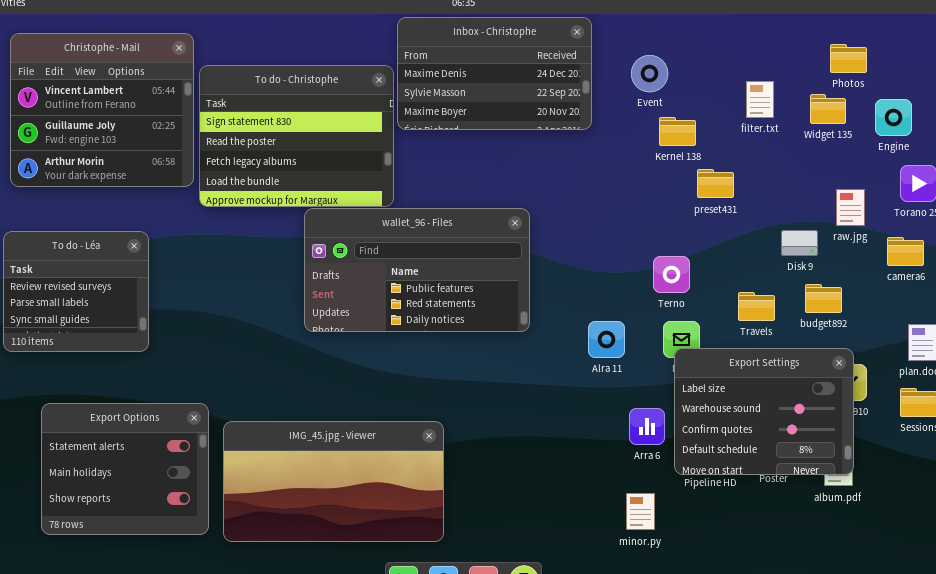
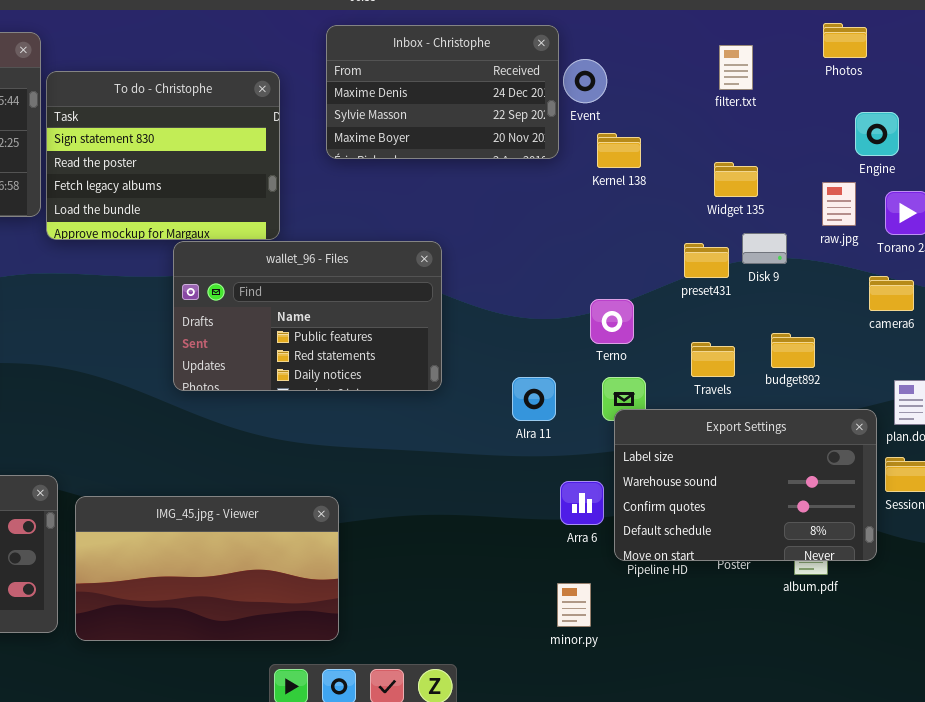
Inbox - Christophe: [397,17,592,130] -> [326,25,559,159], moved
Photos: [830,44,867,73] -> [823,23,867,58], moved
filter.txt: [746,81,774,118] -> [719,45,753,90], moved
Widget 135: [810,94,846,124] -> [714,162,758,197], moved
preset431: [697,169,734,198] -> [684,243,729,278], moved
raw.jpg: [836,189,865,226] -> [822,182,856,226], moved
Disk 9: [781,230,818,256] -> [742,233,787,264], moved
Export Settings: [674,348,854,475] -> [614,409,877,561], resized

